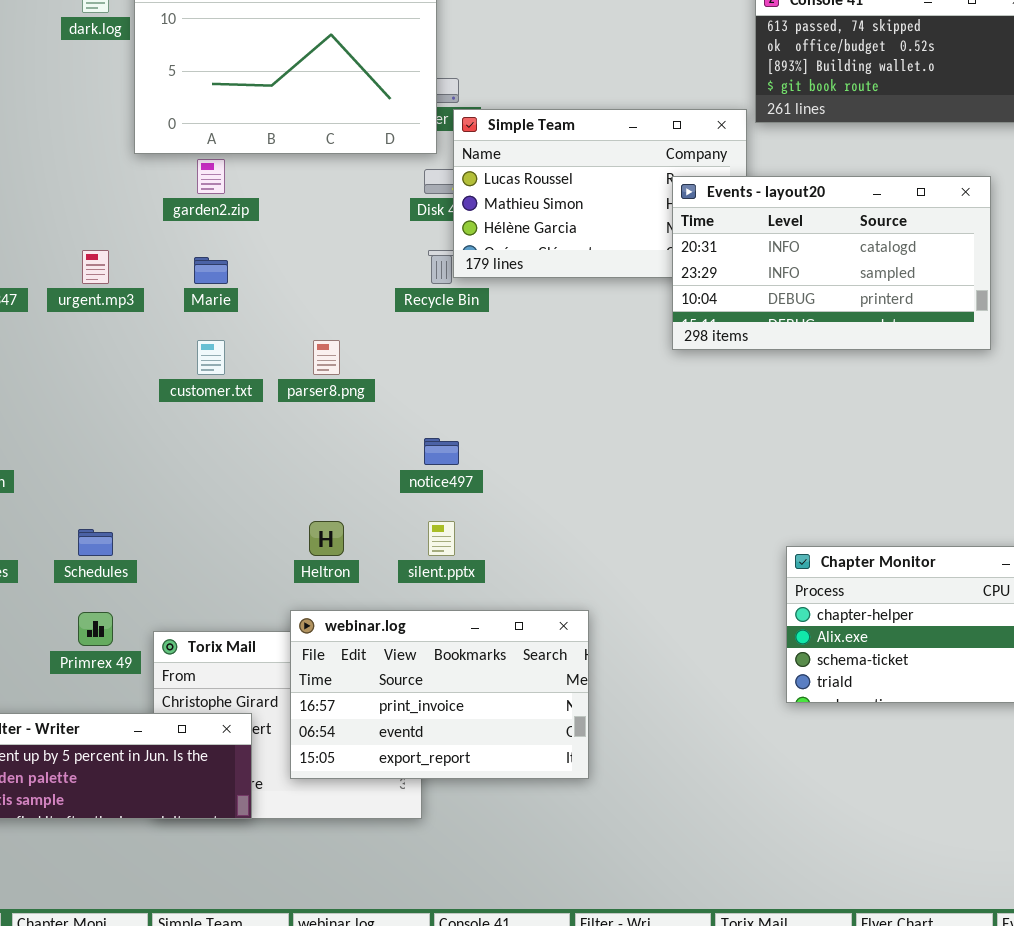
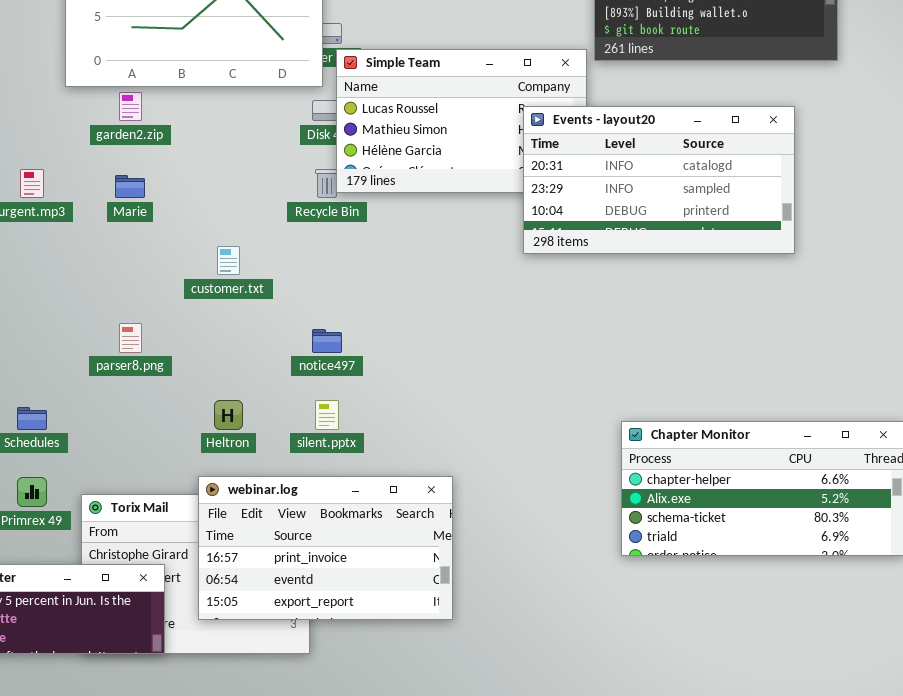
customer.txt: [197,340,225,375] -> [217,246,240,275], moved
parser8.png: [313,340,340,375] -> [119,323,142,353], moved

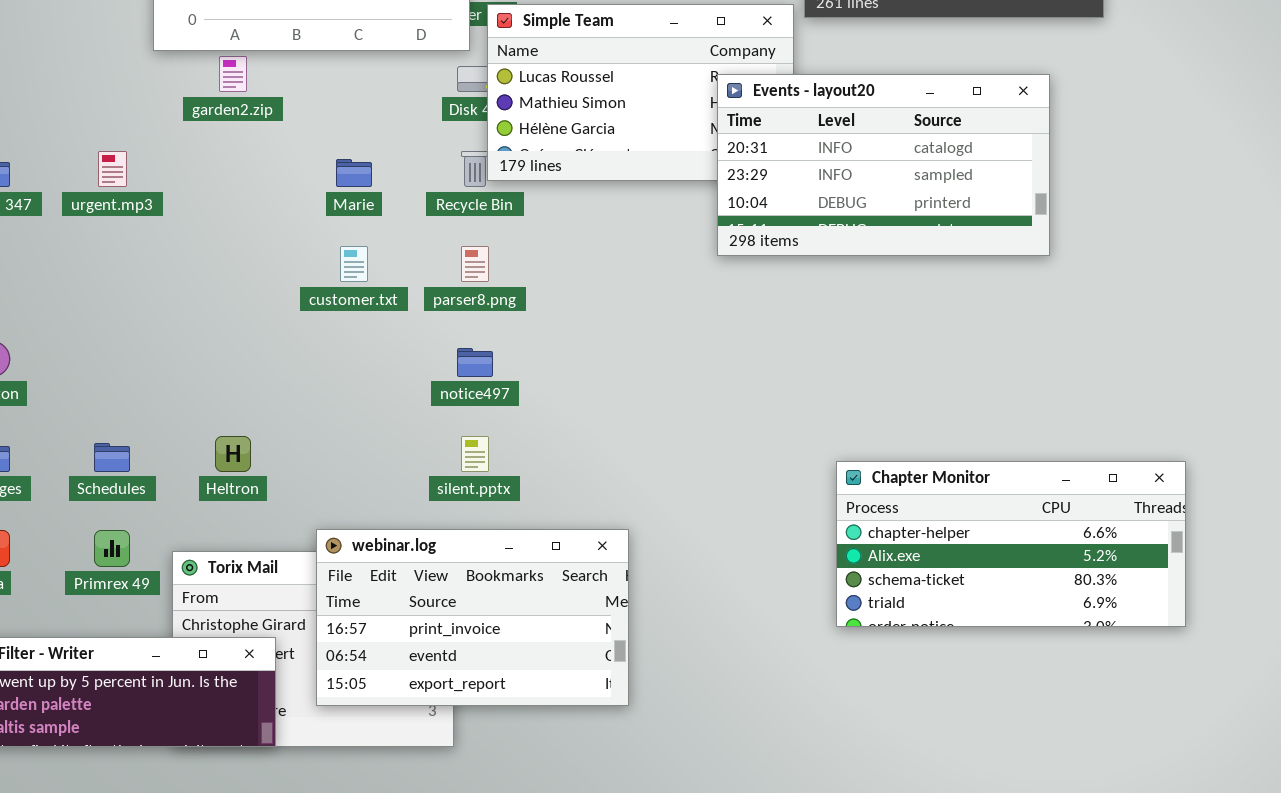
Marie: [115,175,145,198] -> [336,159,372,187], moved
parser8.png: [119,323,142,353] -> [461,246,489,282], moved
Heltron: [214,400,243,430] -> [215,436,251,472], moved

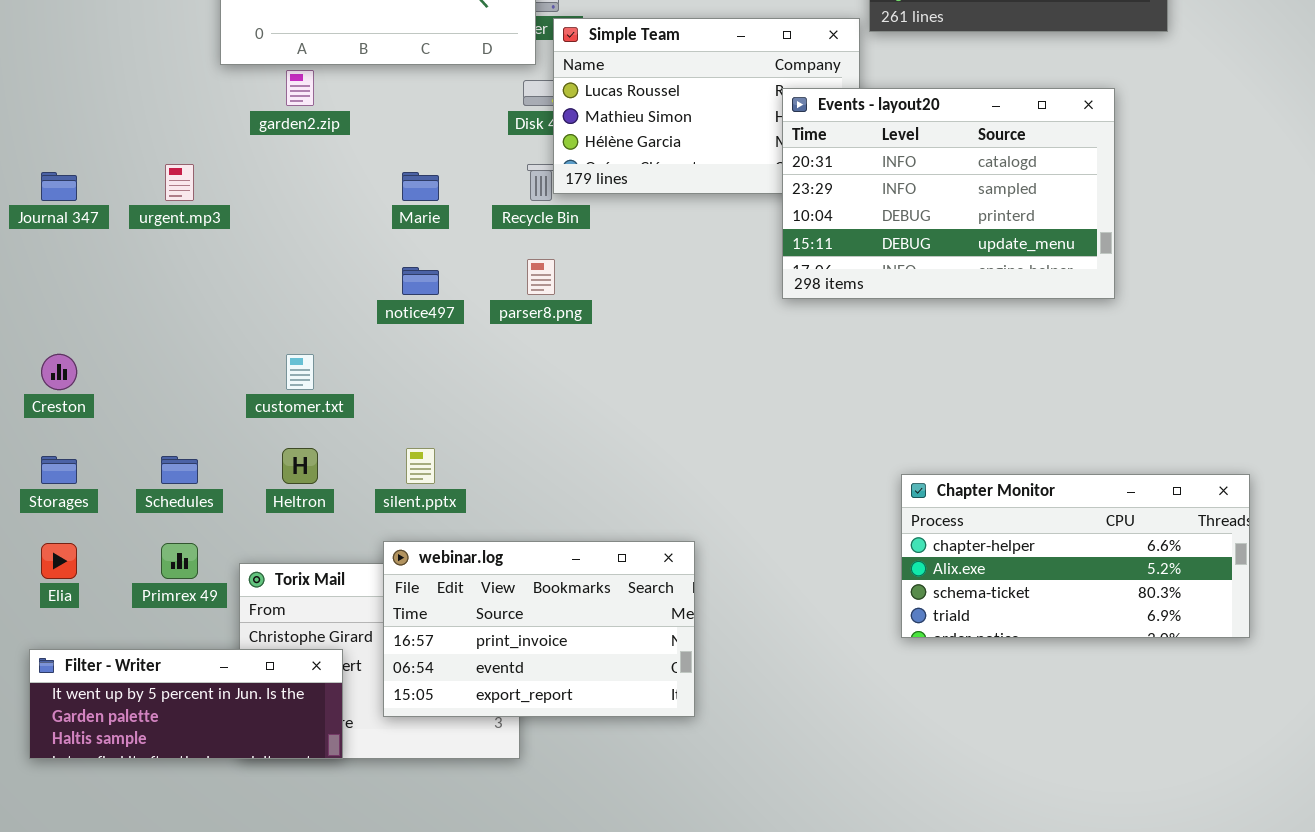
Events - layout20: [717,74,1050,256] -> [782,88,1115,299], resized
customer.txt: [340,246,368,282] -> [286,354,314,390], moved
notice497: [457,348,493,377] -> [402,267,439,295], moved
silent.pptx: [461,436,489,472] -> [406,448,435,484], moved

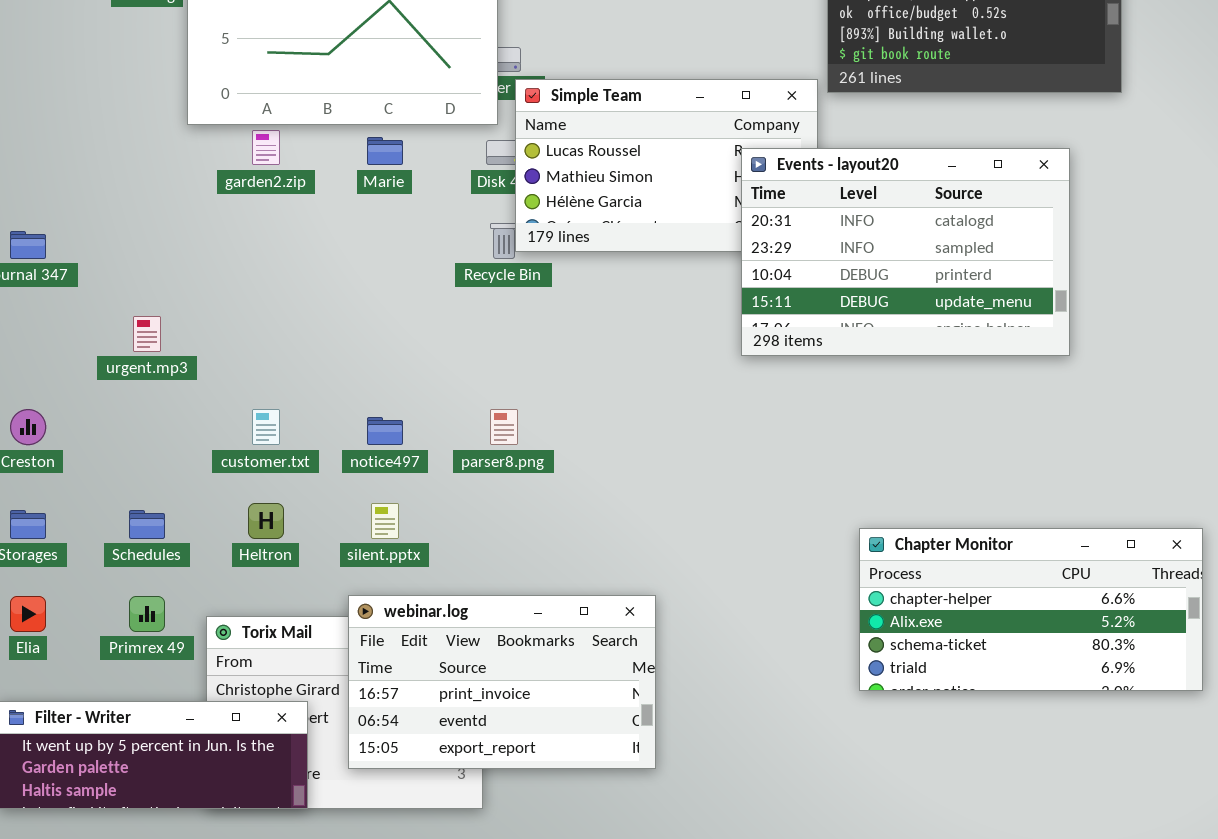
urgent.mp3: [165,164,194,201] -> [133,316,161,352], moved
Marie: [402,172,439,201] -> [367,137,403,165], moved
parser8.png: [527,259,555,295] -> [490,409,518,445], moved
notice497: [402,267,439,295] -> [367,417,403,445], moved

